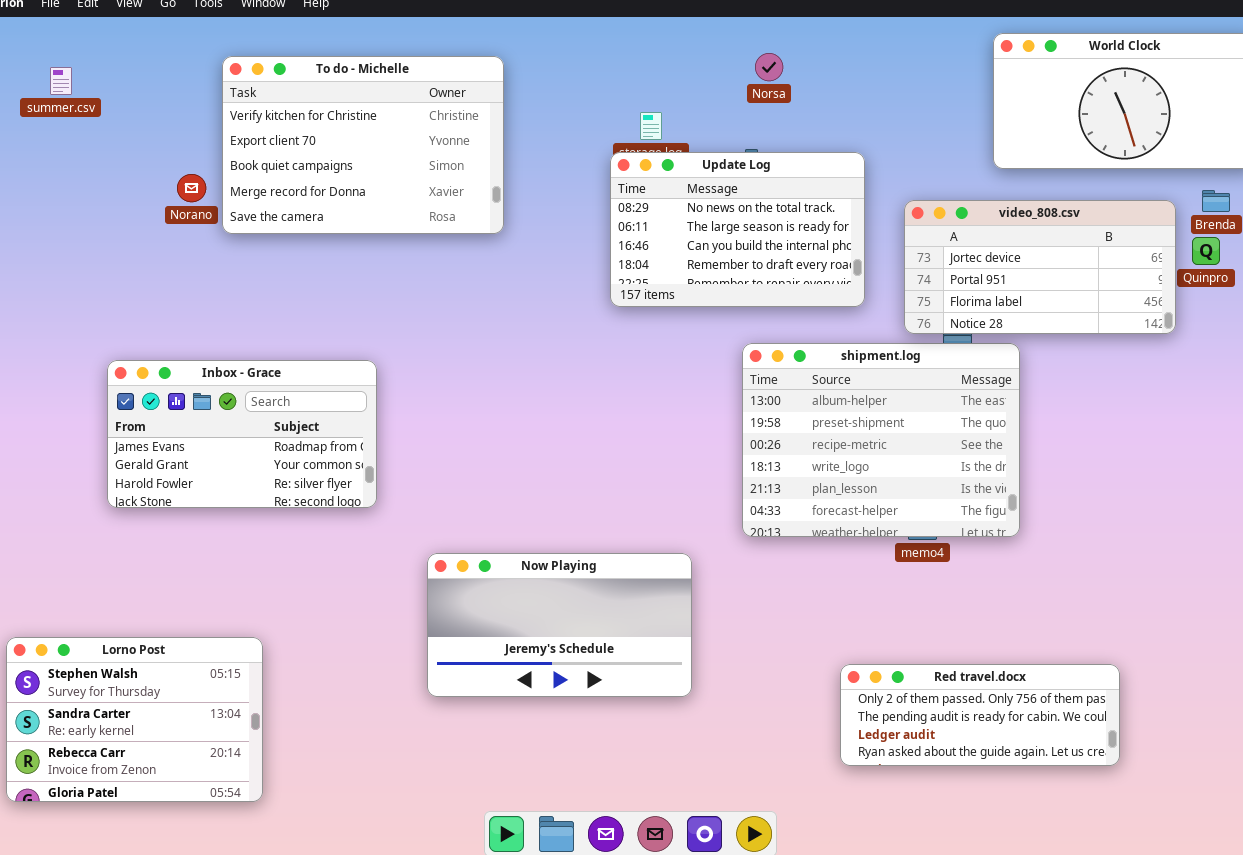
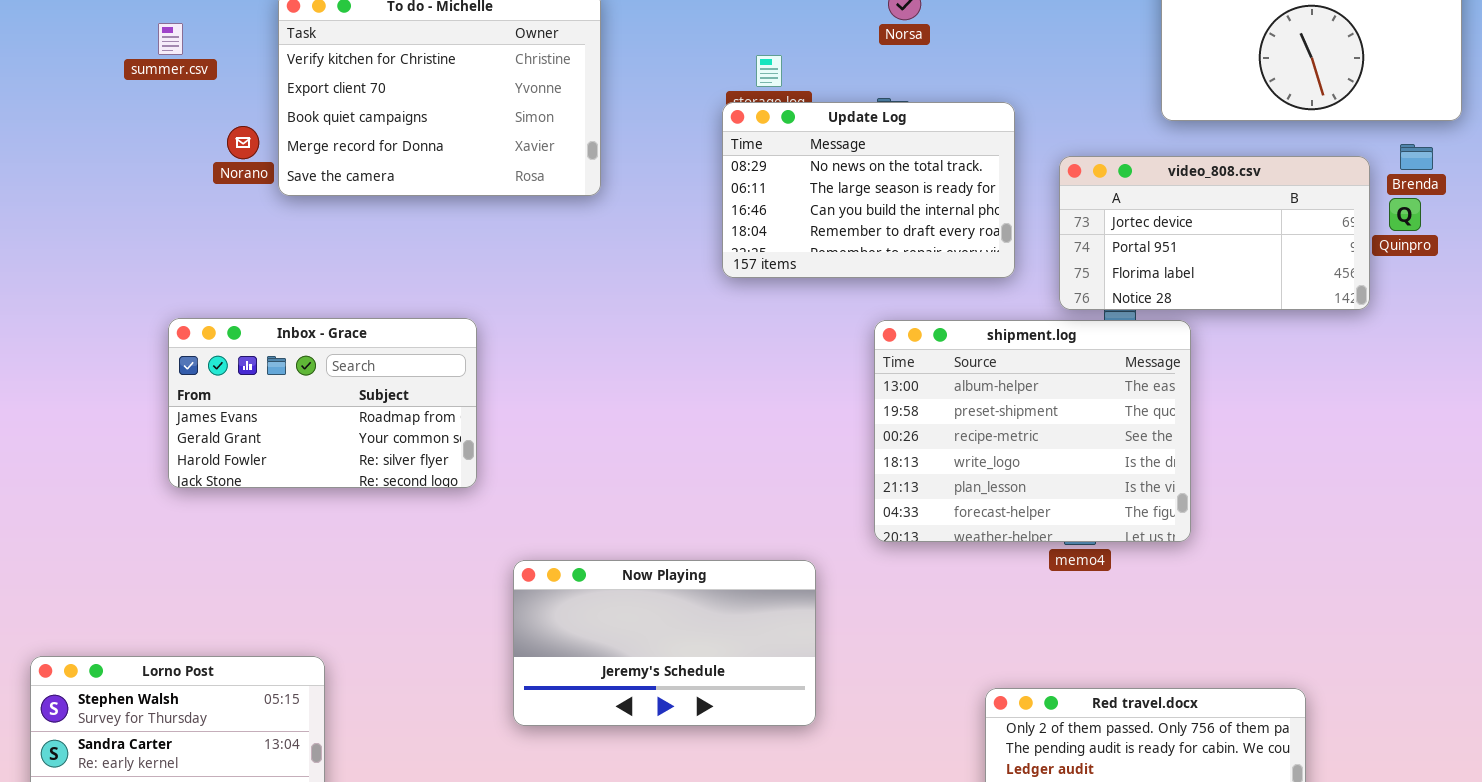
summer.csv: [50,67,72,95] -> [158,23,183,55], moved
Inbox - Grace: [107,360,377,508] -> [168,318,477,488], moved

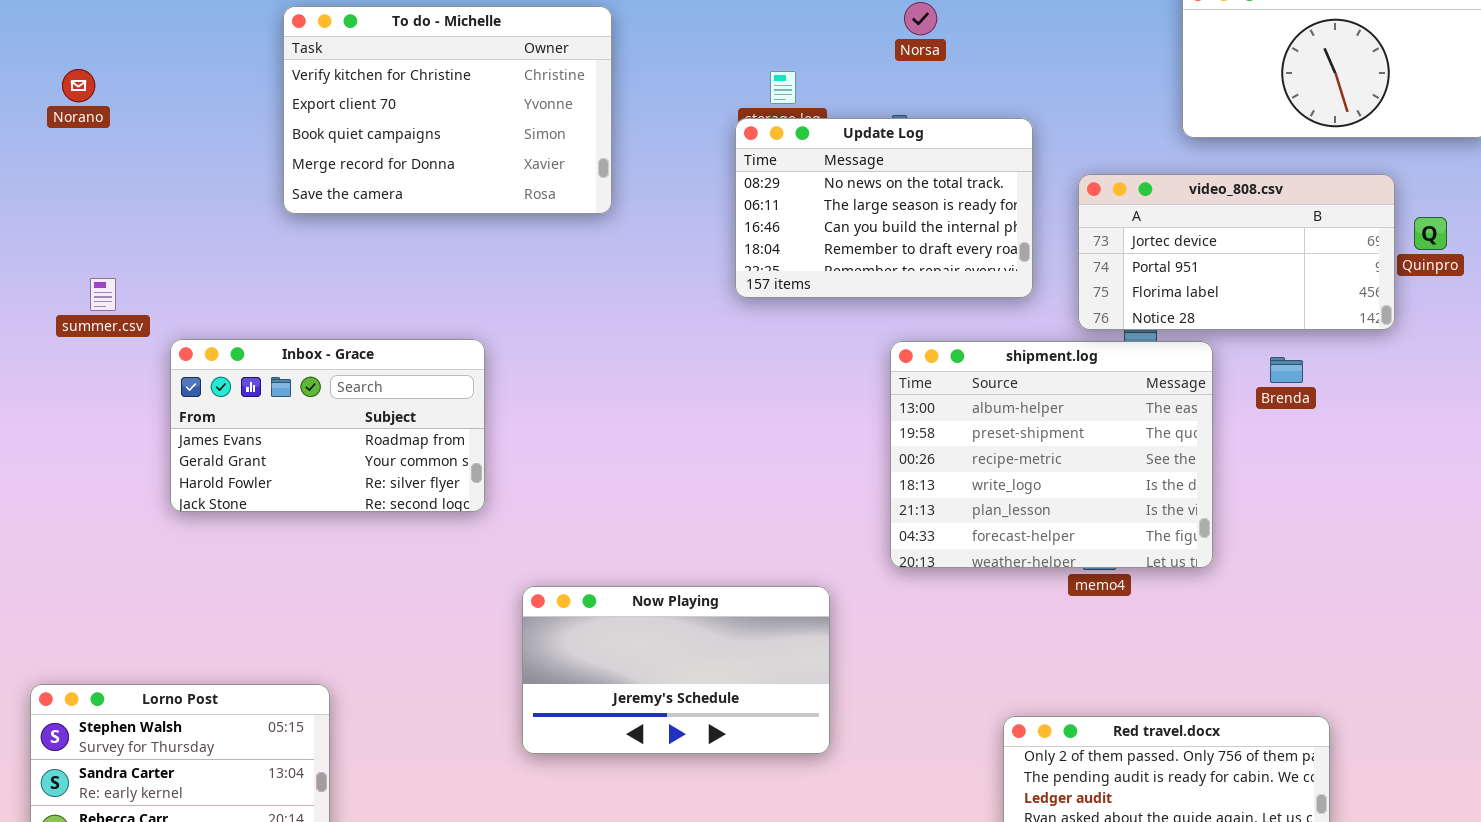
summer.csv: [158,23,183,55] -> [90,278,116,311], moved
Norano: [227,126,259,159] -> [62,69,95,102], moved
Brenda: [1400,144,1433,170] -> [1270,357,1303,383], moved

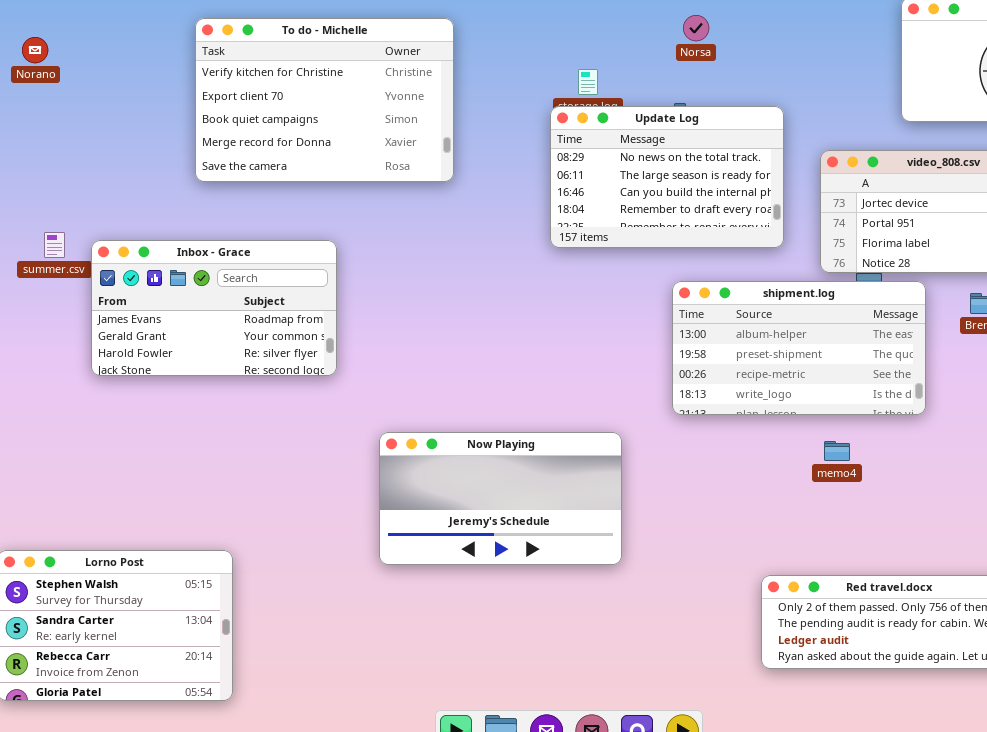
Norano: [62,69,95,102] -> [22,37,48,63], moved
Inbox - Grace: [170,339,485,512] -> [91,240,337,376], moved
shipment.log: [890,341,1213,568] -> [672,281,926,415], resized
Now Playing: [522,586,830,754] -> [379,432,622,565], moved

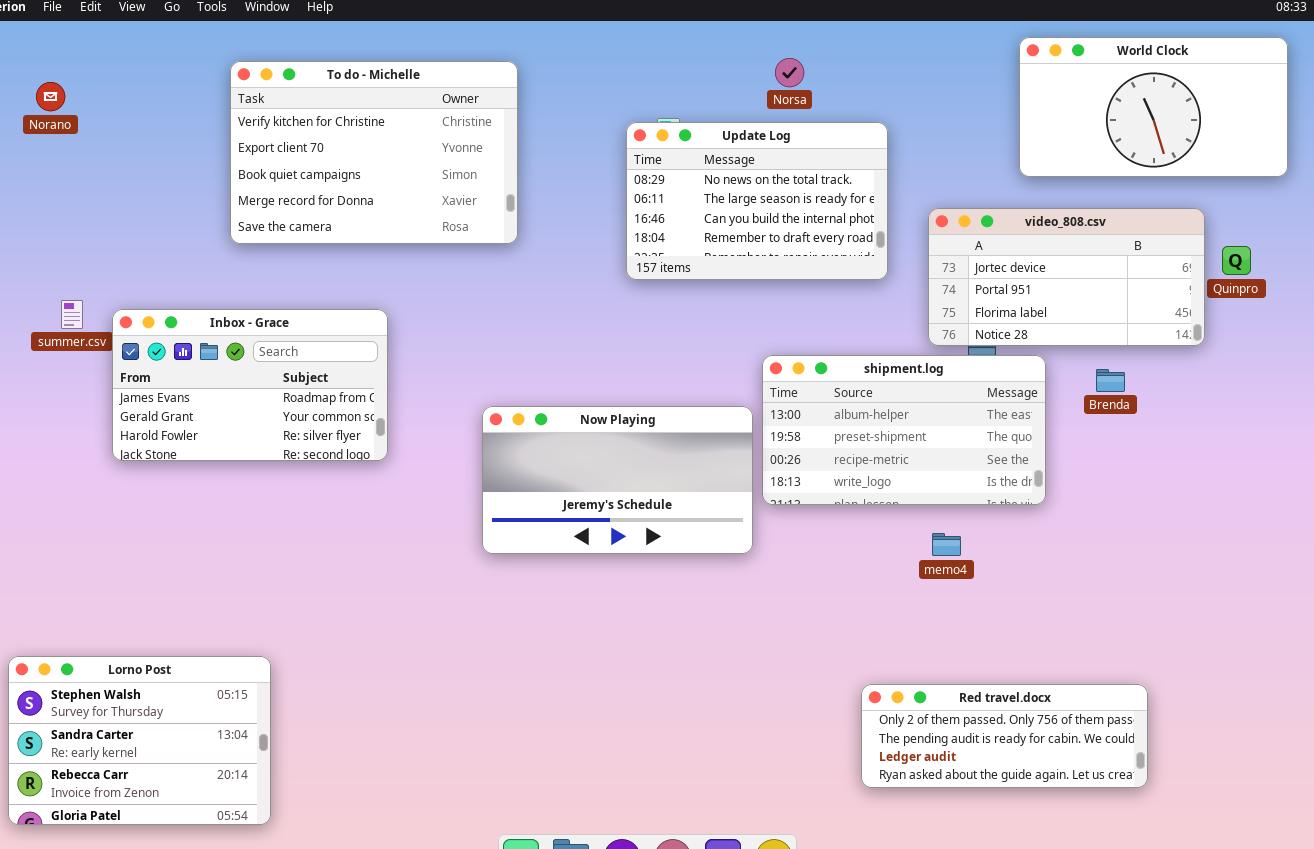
Update Log: [550,106,784,248] -> [626,122,888,280], moved
Now Playing: [379,432,622,565] -> [482,406,753,554], moved

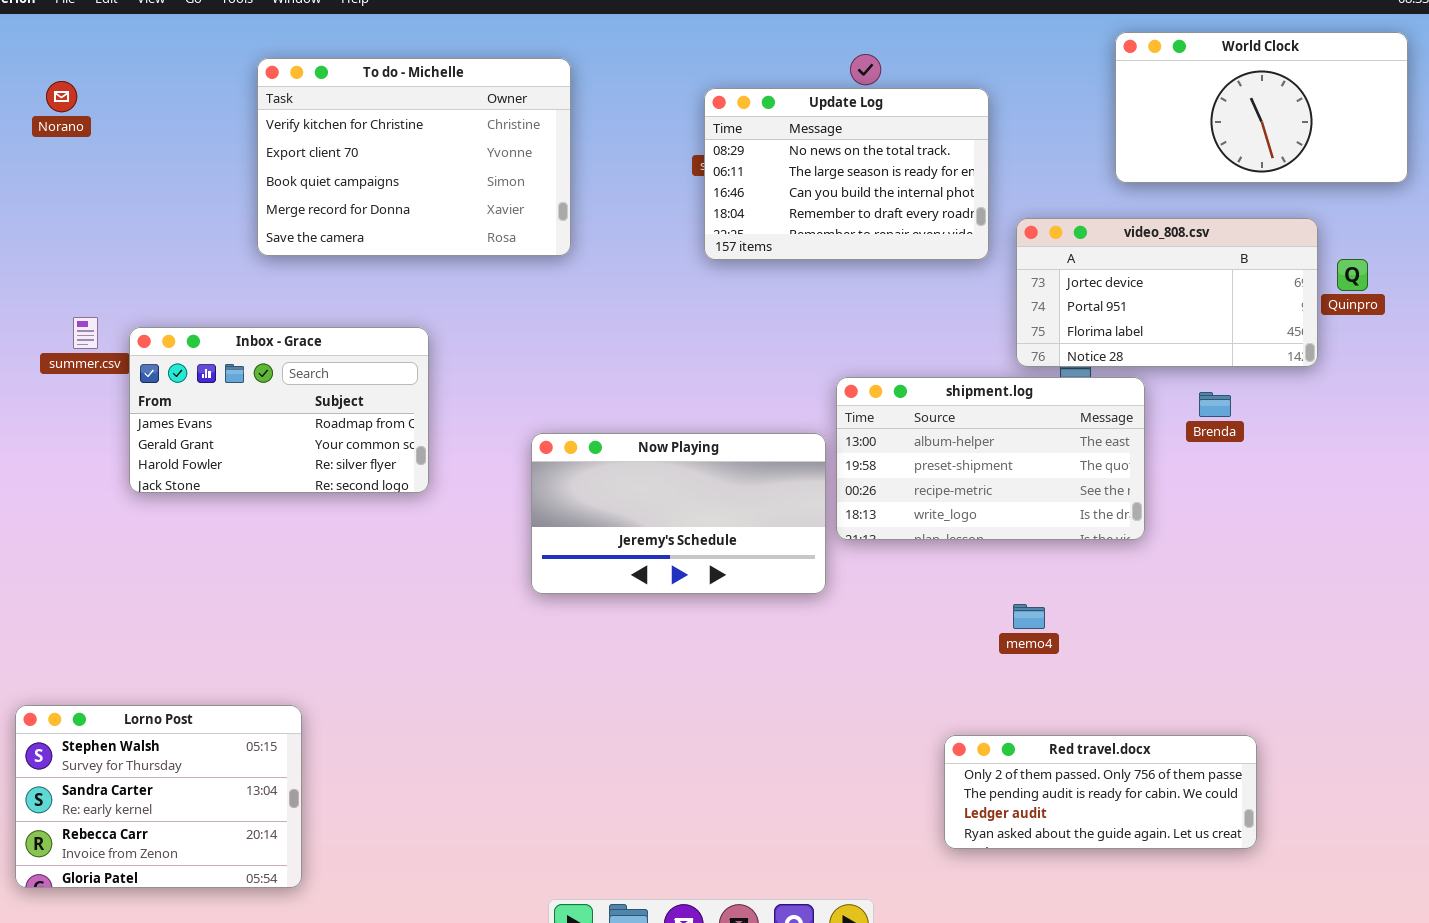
Update Log: [626,122,888,280] -> [704,88,989,260], moved
memo4: [932,533,961,556] -> [1013,604,1045,629], moved

